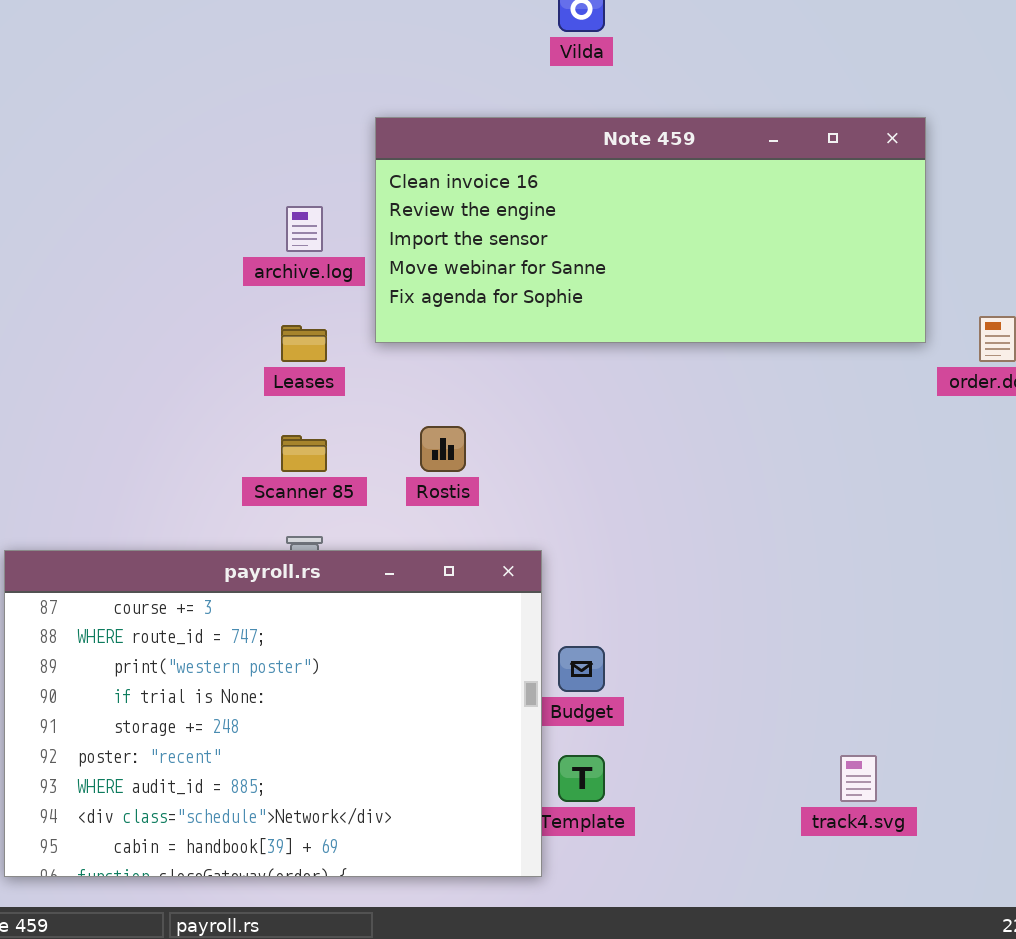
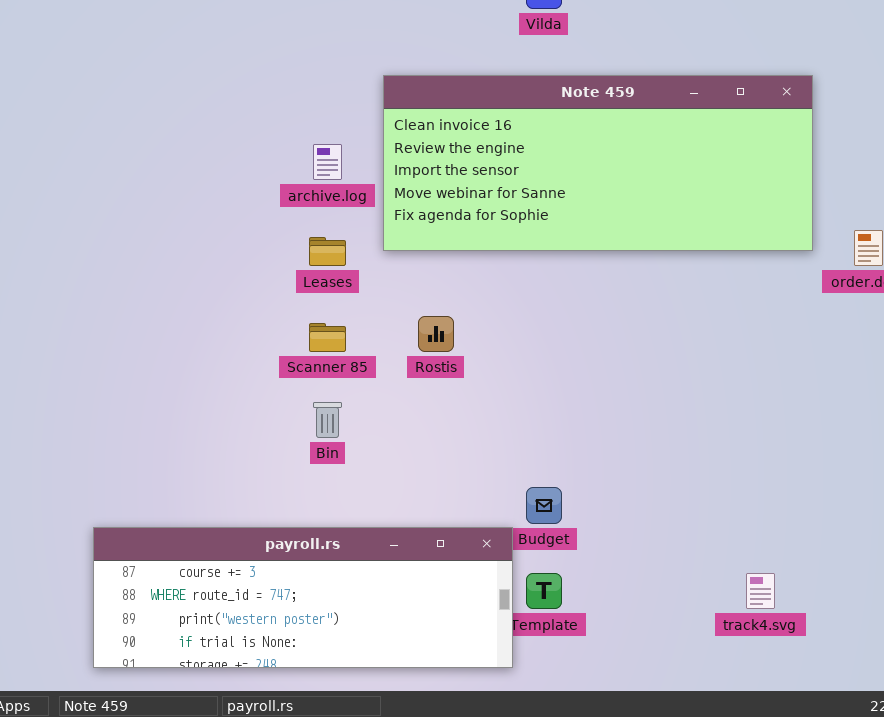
payroll.rs: [4,550,542,877] -> [93,527,513,668], resized

